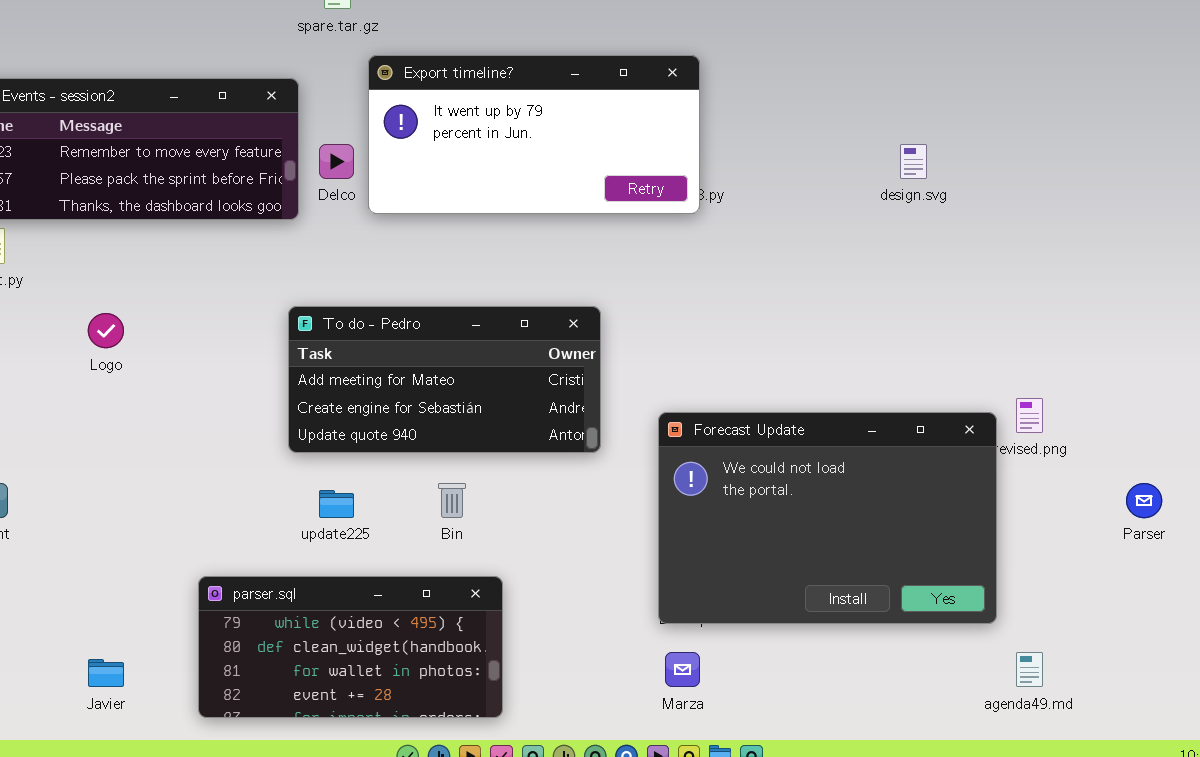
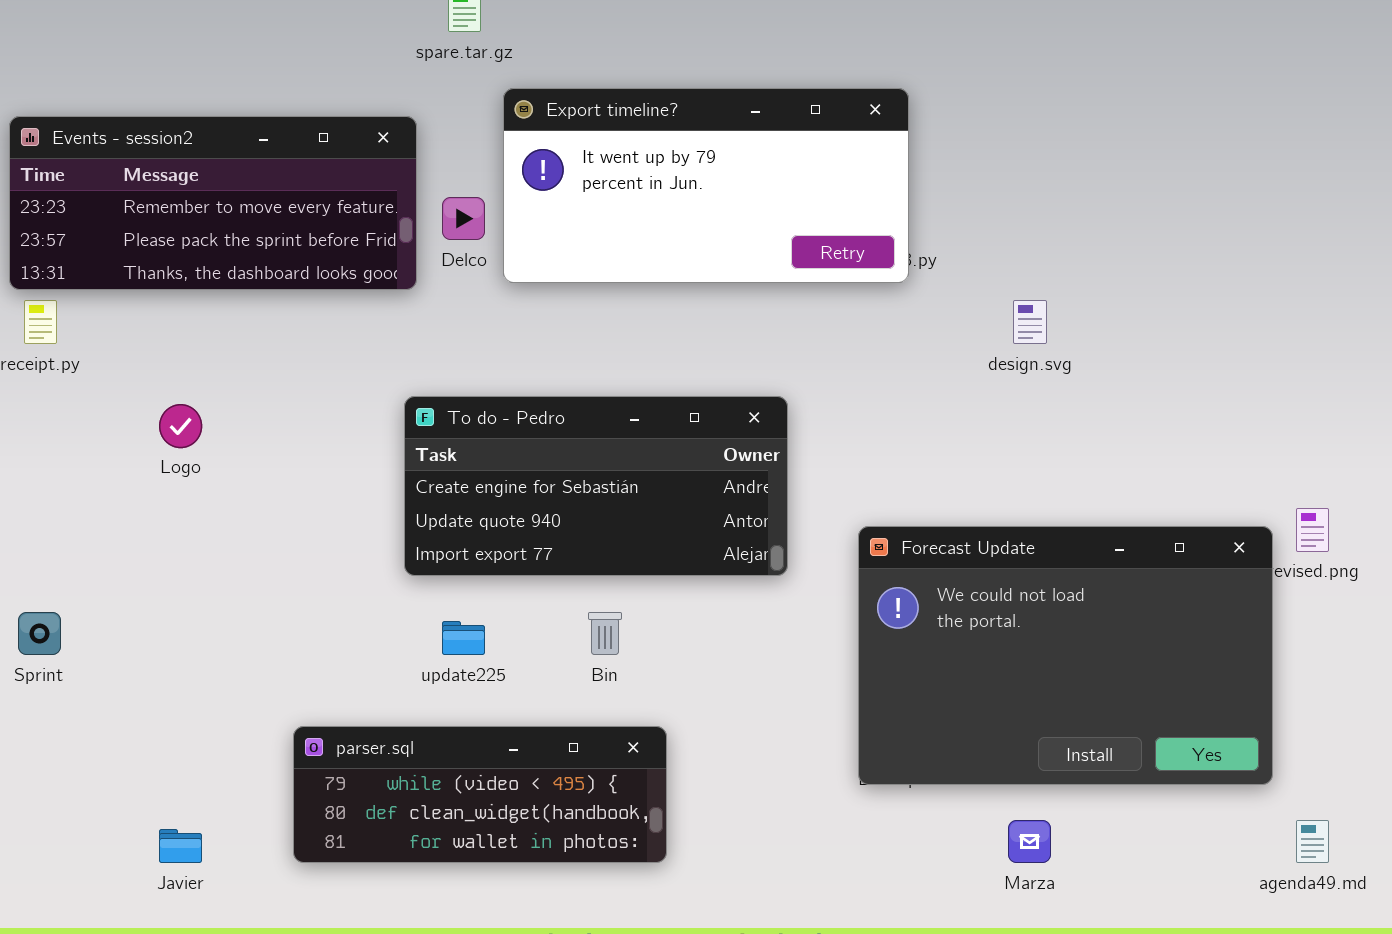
design.svg: [900,144,927,179] -> [1013,300,1047,344], moved
To do - Pedro: [288,306,601,453] -> [404,396,788,576], scrolled down 1 row
parser.sql: [198,576,503,718] -> [293,726,667,863], resized
Marza: [665,652,700,687] -> [1008,820,1051,863], moved

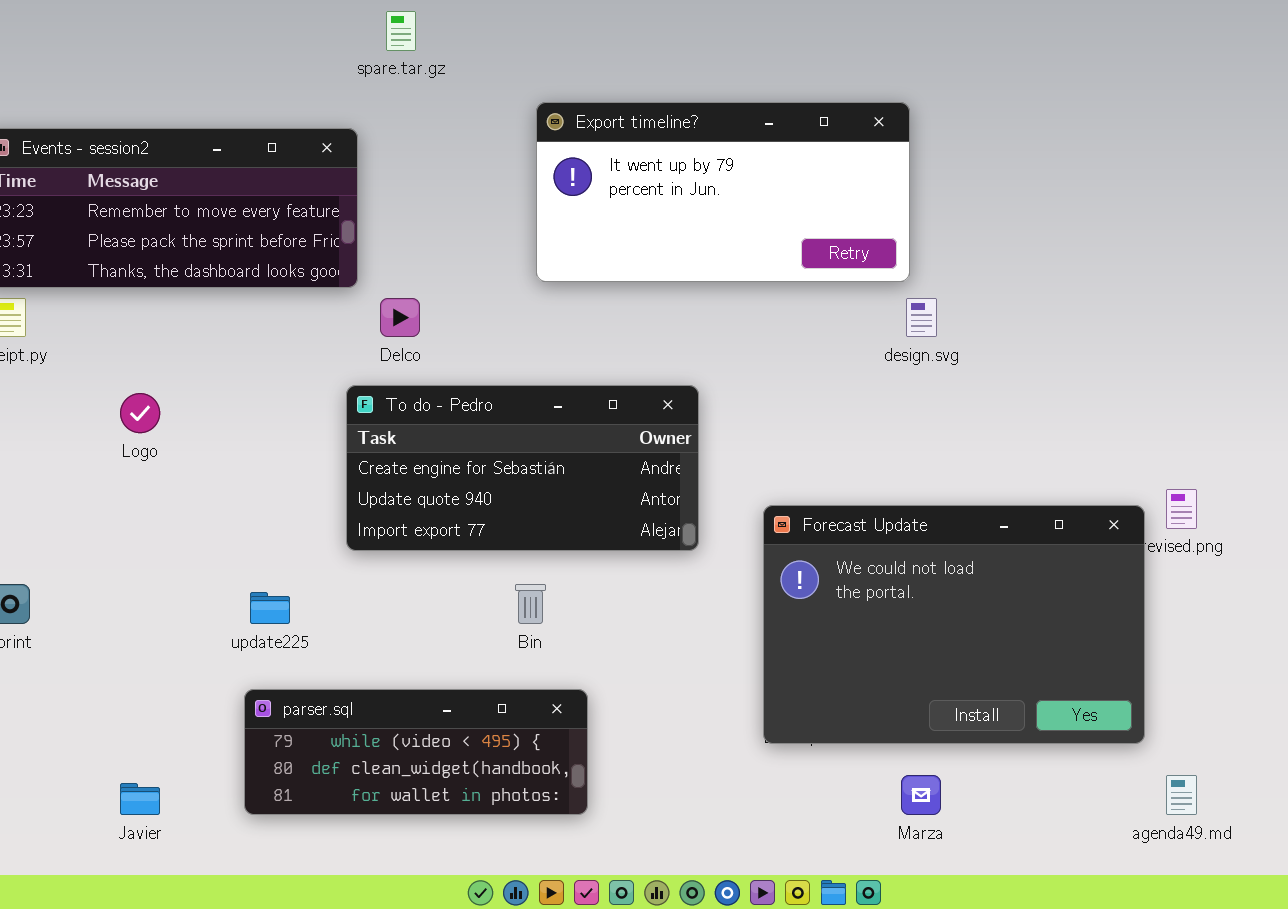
Export timeline?: [503,88,909,283] -> [536,102,910,282], moved
Delco: [442,197,485,240] -> [380,298,420,337], moved
update225: [442,621,485,655] -> [250,592,290,624], moved

